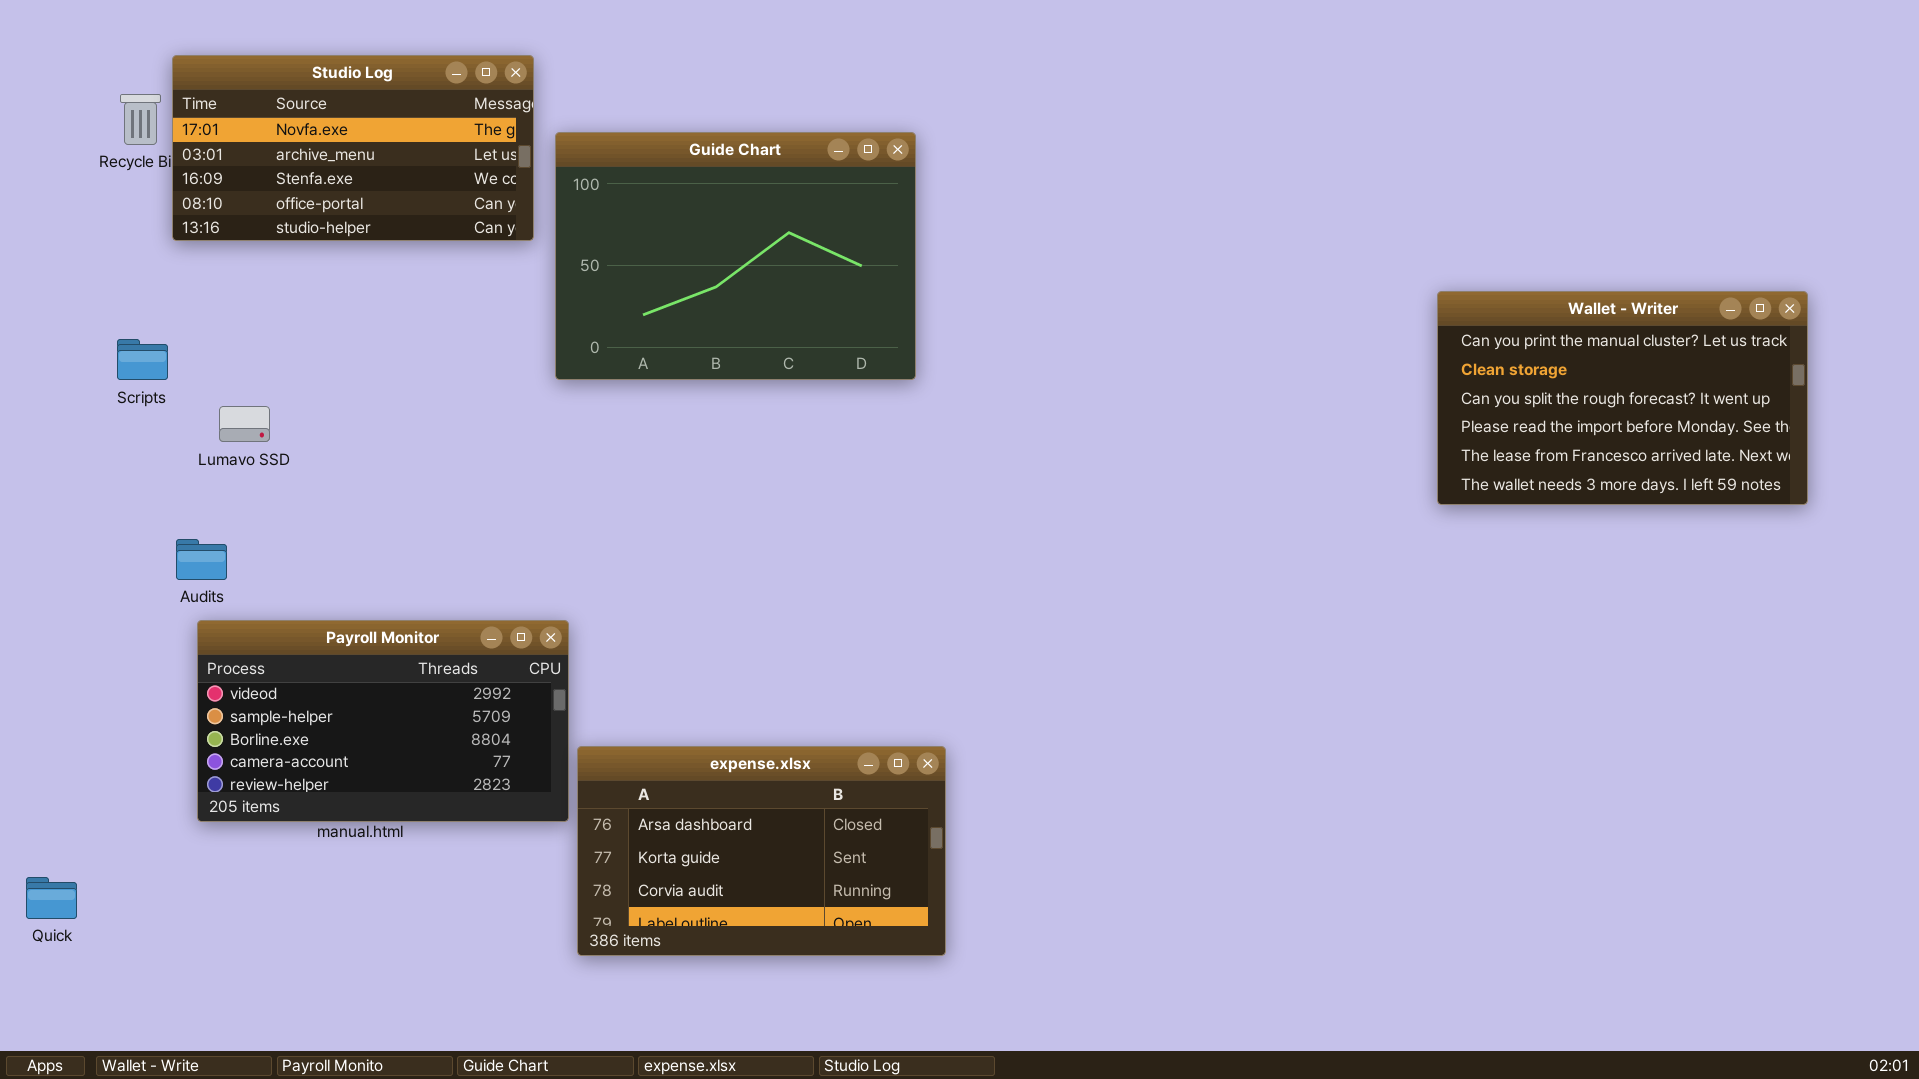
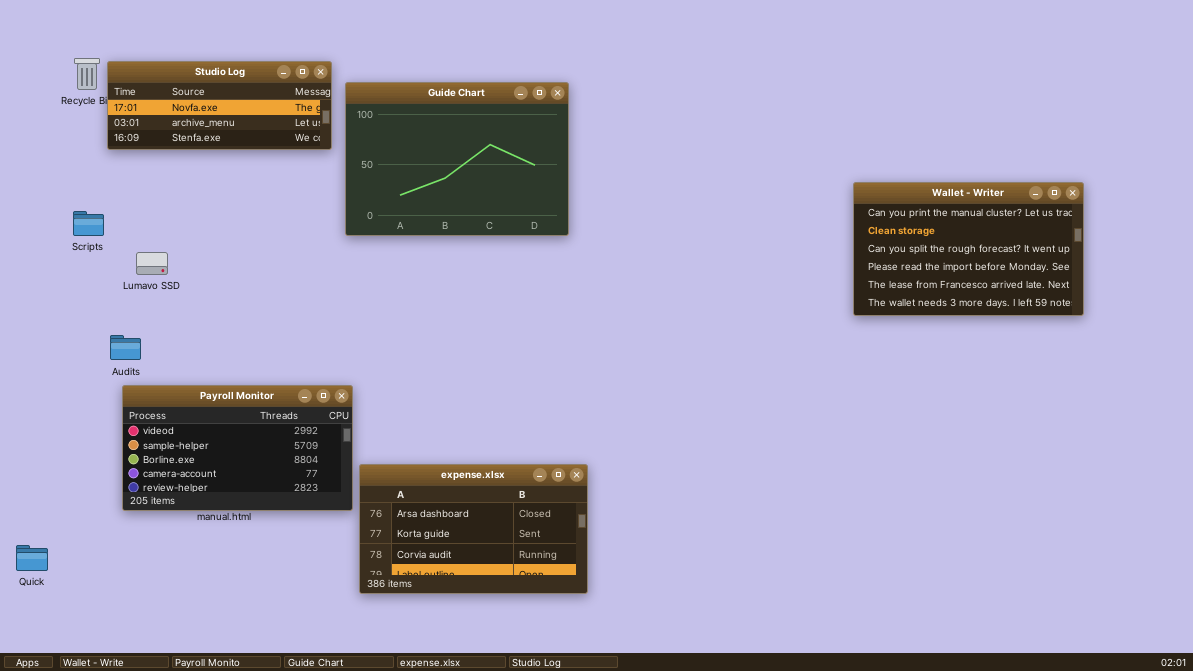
Studio Log: [172,55,534,241] -> [107,61,332,150], resized
Wallet - Writer: [1437,291,1808,505] -> [853,182,1084,316], moved

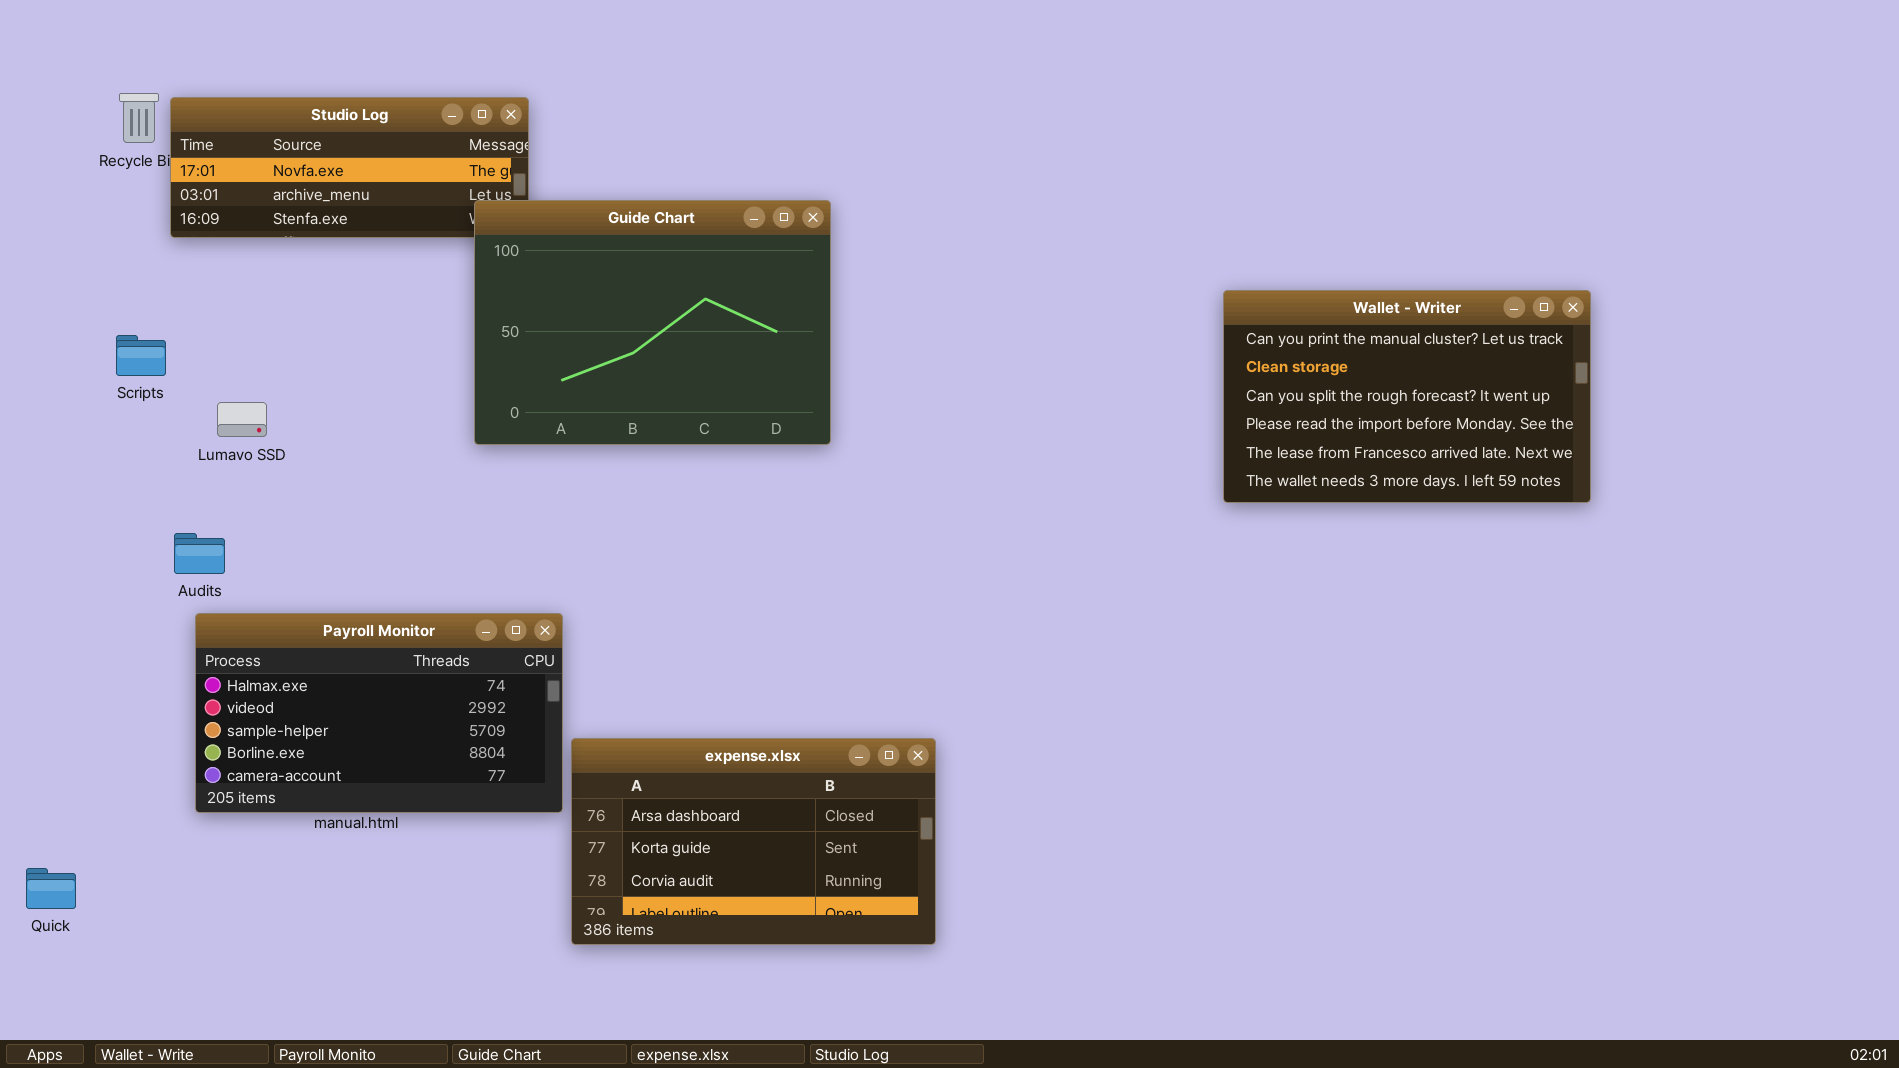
Guide Chart: [345,82,569,236] -> [474,200,831,445], moved
Wallet - Writer: [853,182,1084,316] -> [1223,290,1591,503], moved
Payroll Monitor: [122,385,353,511] -> [195,613,563,813], scrolled up 1 row

